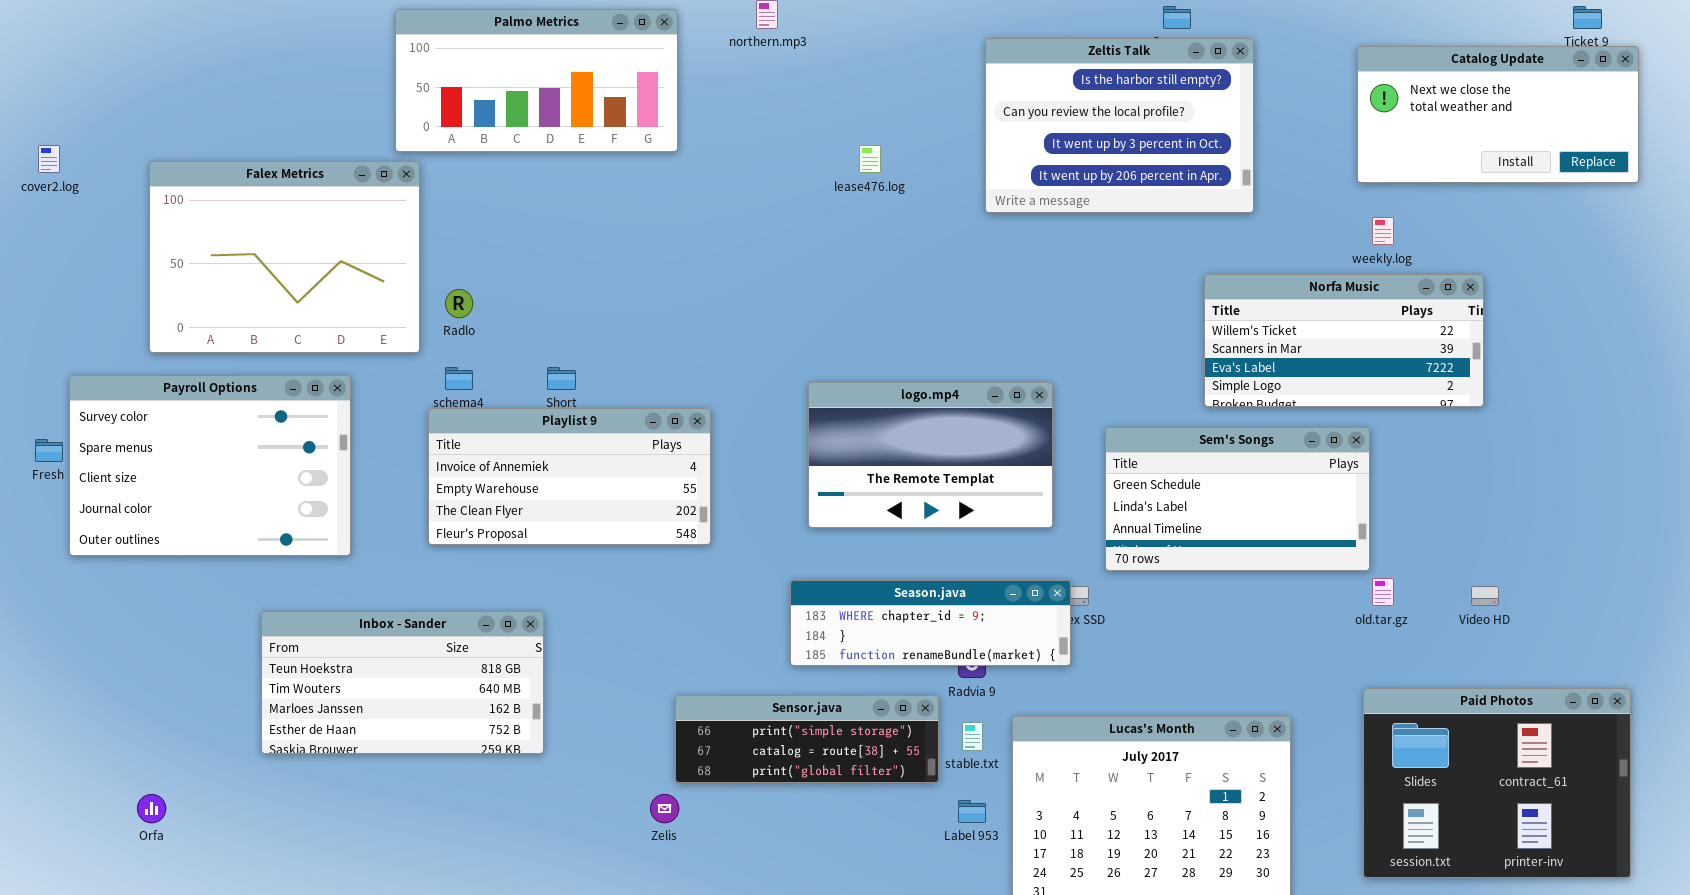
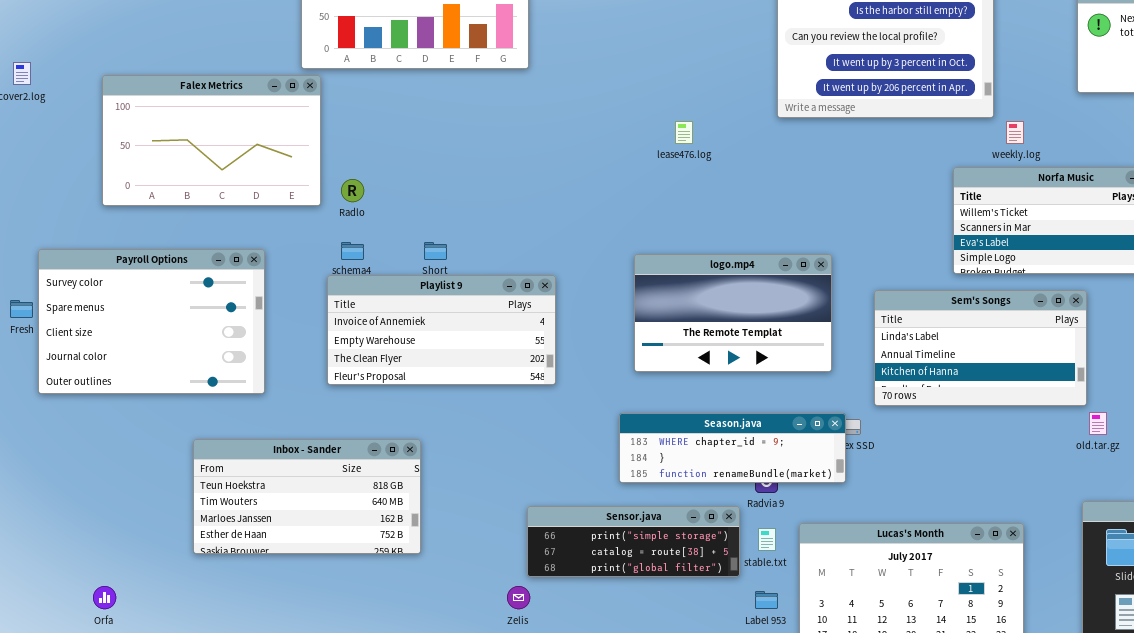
lease476.log: [859,145,881,173] -> [675,121,693,144], moved
Falex Metrics: [149,161,420,353] -> [102,75,321,206], resized
weekly.log: [1372,217,1394,245] -> [1006,121,1024,144], moved
Sem's Songs: [1105,427,1370,571] -> [874,290,1087,406], scrolled down 1 row

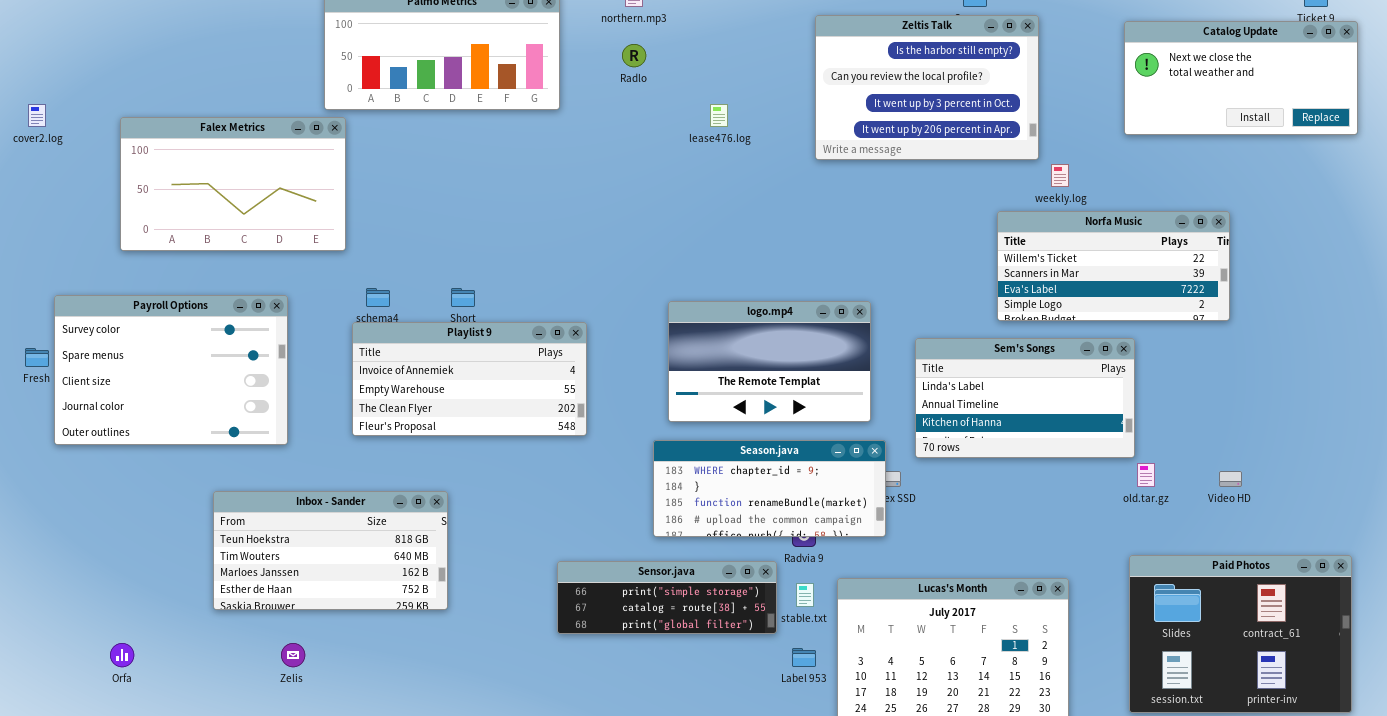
lease476.log: [675,121,693,144] -> [710,104,728,127], moved
Radlo: [341,179,364,202] -> [622,44,646,67], moved
Season.java: [619,413,846,483] -> [653,440,886,537], resized
Zelis: [507,586,530,609] -> [281,643,305,667], moved

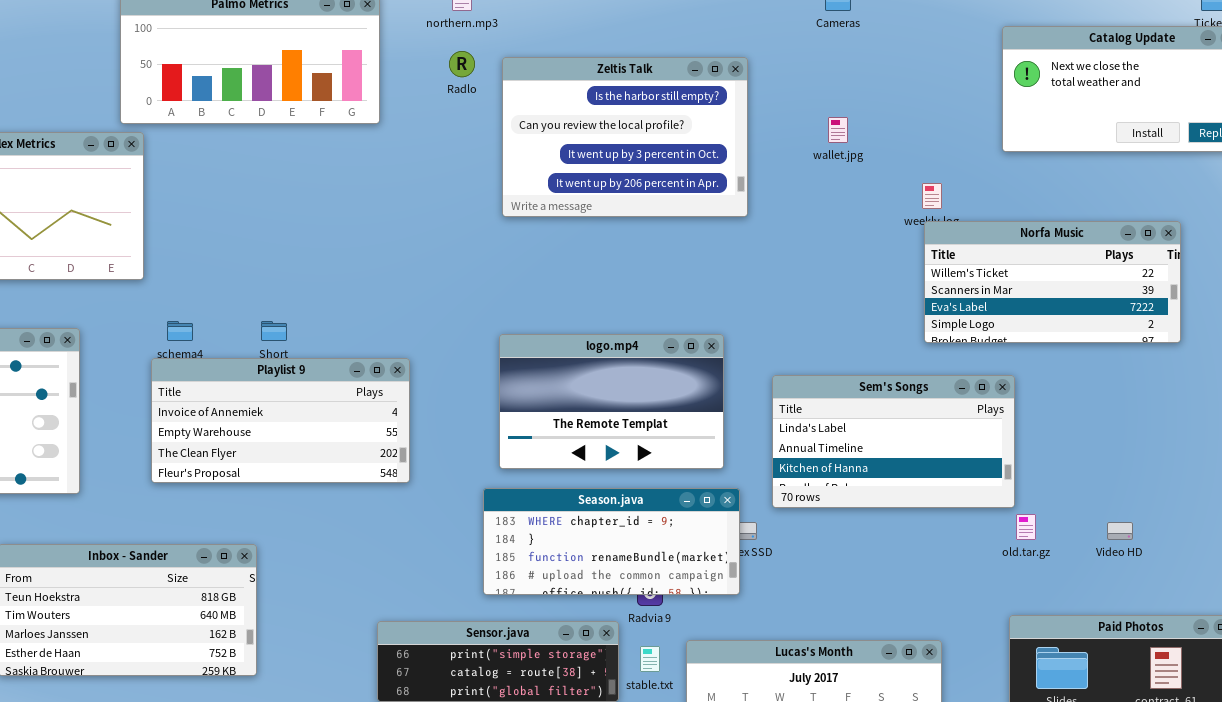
Zeltis Talk: [815,15,1039,160] -> [502,57,748,217], moved
Norfa Music: [997,211,1230,321] -> [924,221,1181,343], moved

